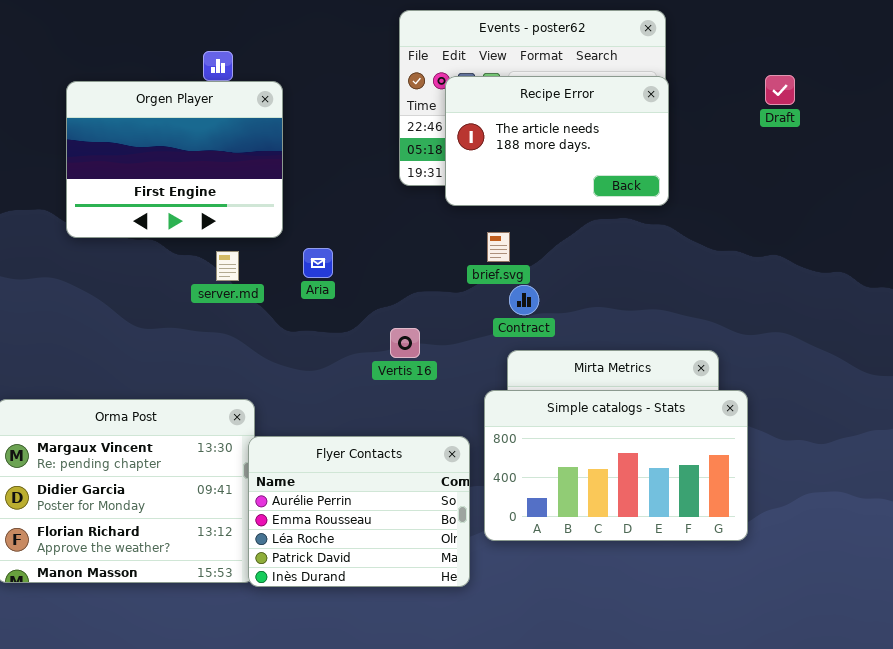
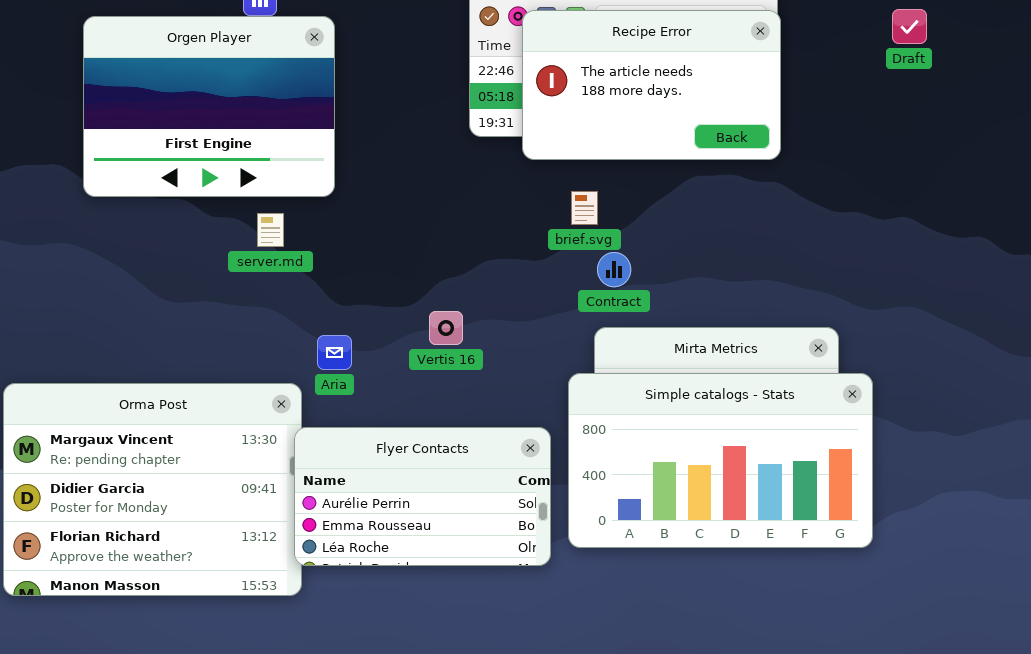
Aria: [303,248,333,278] -> [317,335,352,370], moved
Vertis 16: [390,328,420,358] -> [429,311,463,345], moved
Flyer Contacts: [248,436,470,587] -> [294,427,551,566], resized

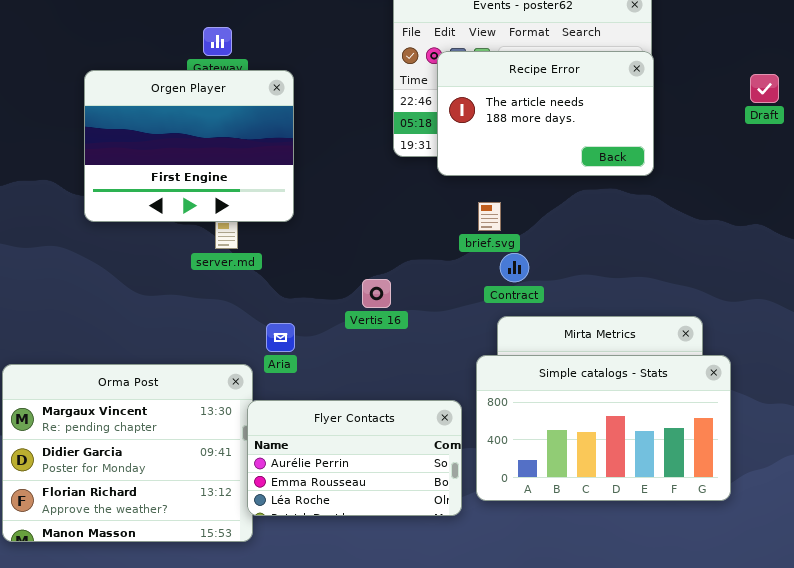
Draft: [892,9,927,44] -> [750,74,779,103], moved
Orgen Player: [83,16,335,197] -> [84,70,294,222], moved
Vertis 16: [429,311,463,345] -> [362,279,391,308], moved

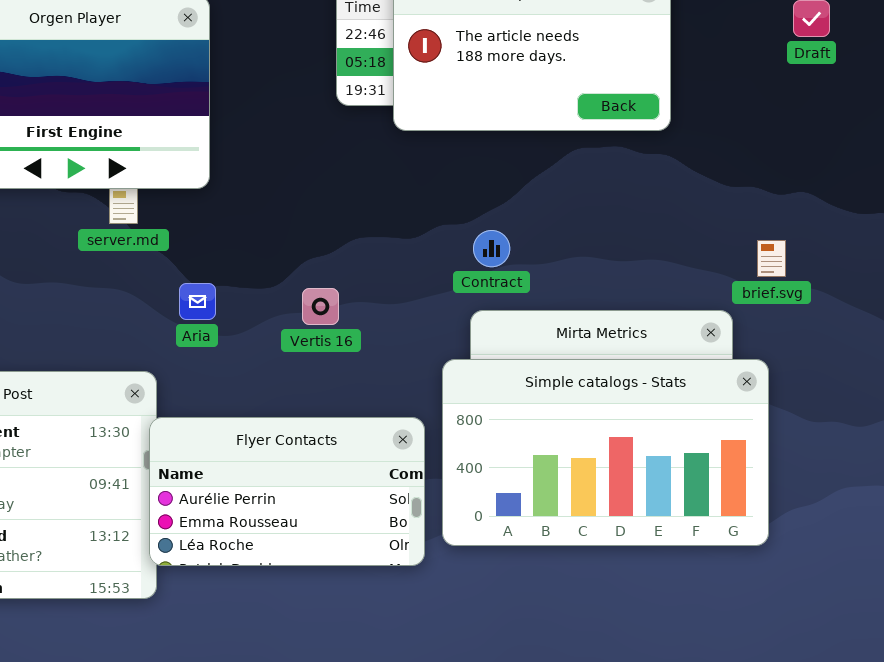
brief.svg: [478,202,501,231] -> [757,240,786,277], moved
Vertis 16: [362,279,391,308] -> [302,288,339,325], moved
Aria: [266,323,295,352] -> [179,283,216,320], moved

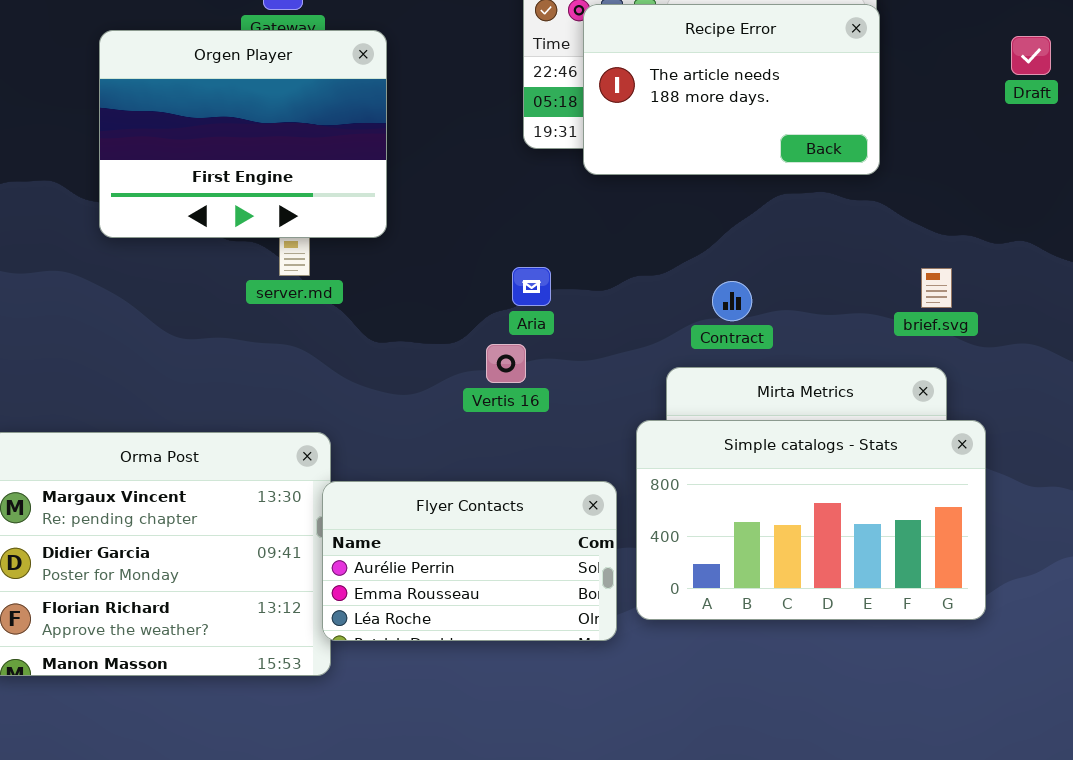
Contract: [473,230,510,267] -> [712,281,752,321], moved
brief.svg: [757,240,786,277] -> [921,268,952,308], moved
Aria: [179,283,216,320] -> [512,267,551,306], moved

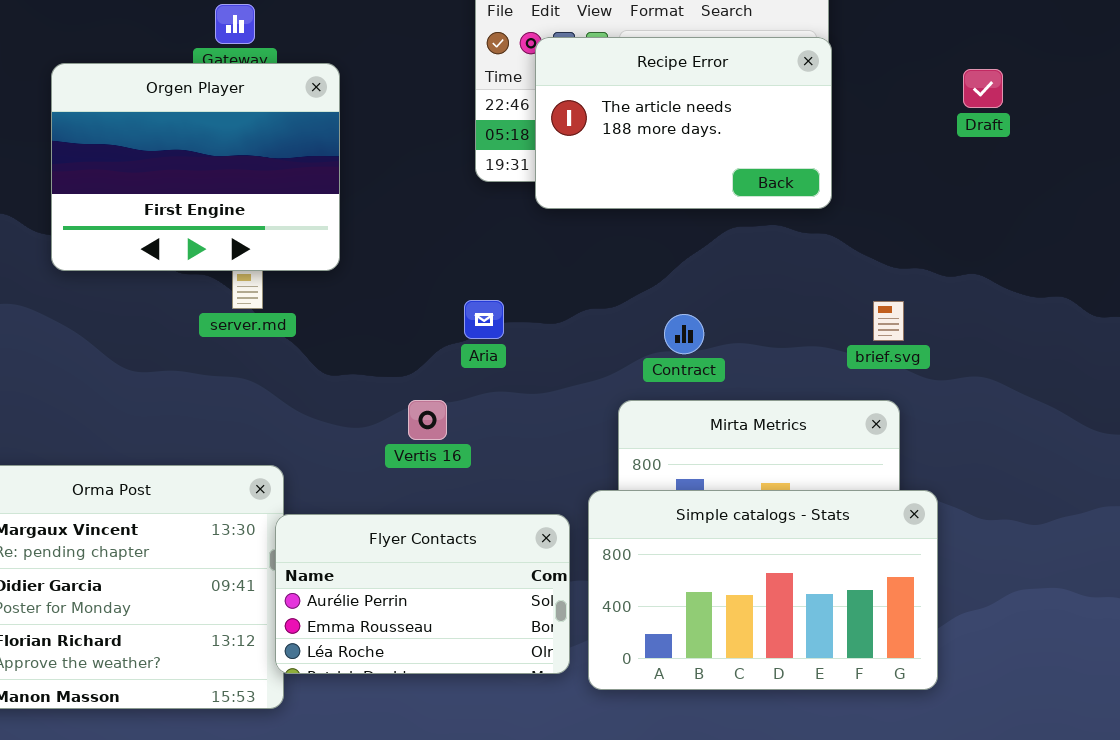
Vertis 16: [486,344,526,383] -> [408,400,447,440], moved
Simple catalogs - Stats: [636,420,986,620] -> [588,490,938,690], moved

